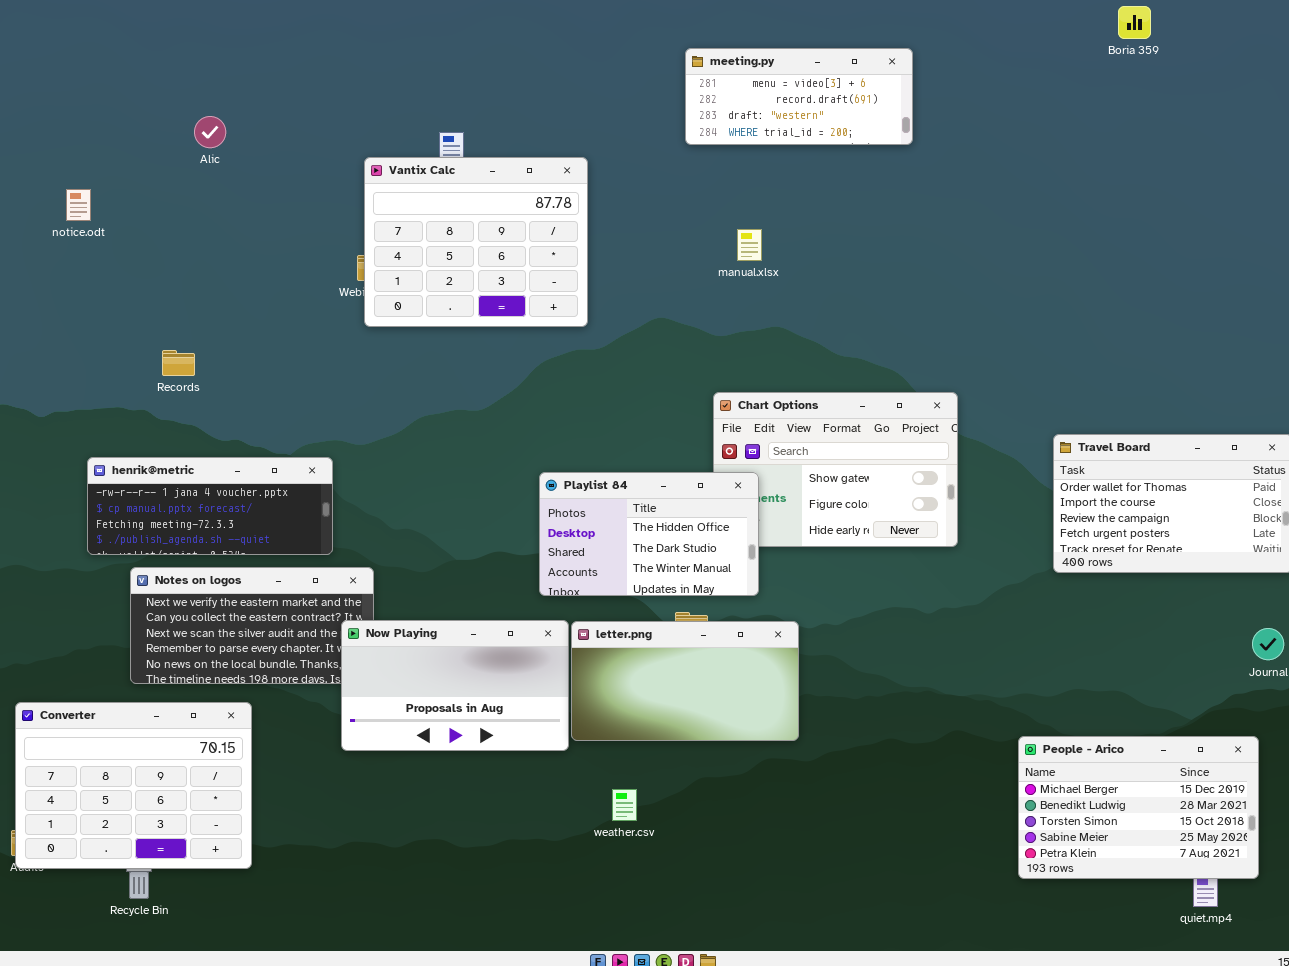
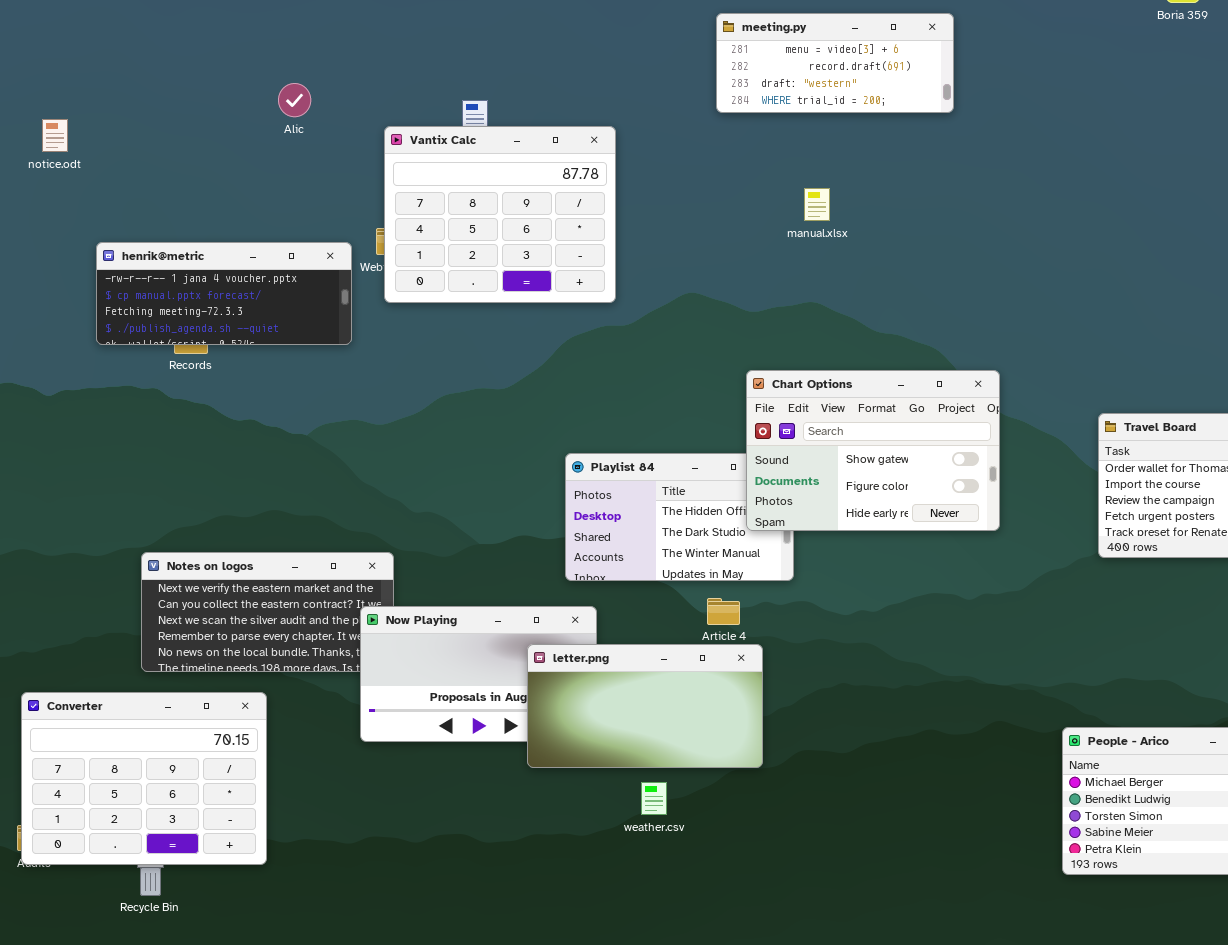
Alic: [194,116,226,148] -> [278,83,311,117], moved
notice.odt: [66,189,91,221] -> [42,119,68,152], moved
manual.xlsx: [737,229,762,261] -> [804,188,830,221], moved
Chart Options: [713,392,958,547] -> [746,370,1000,531], raised
henrik@metric: [87,457,333,555] -> [96,242,352,345], moved
letter.png: [571,621,799,741] -> [527,644,763,768], moved

